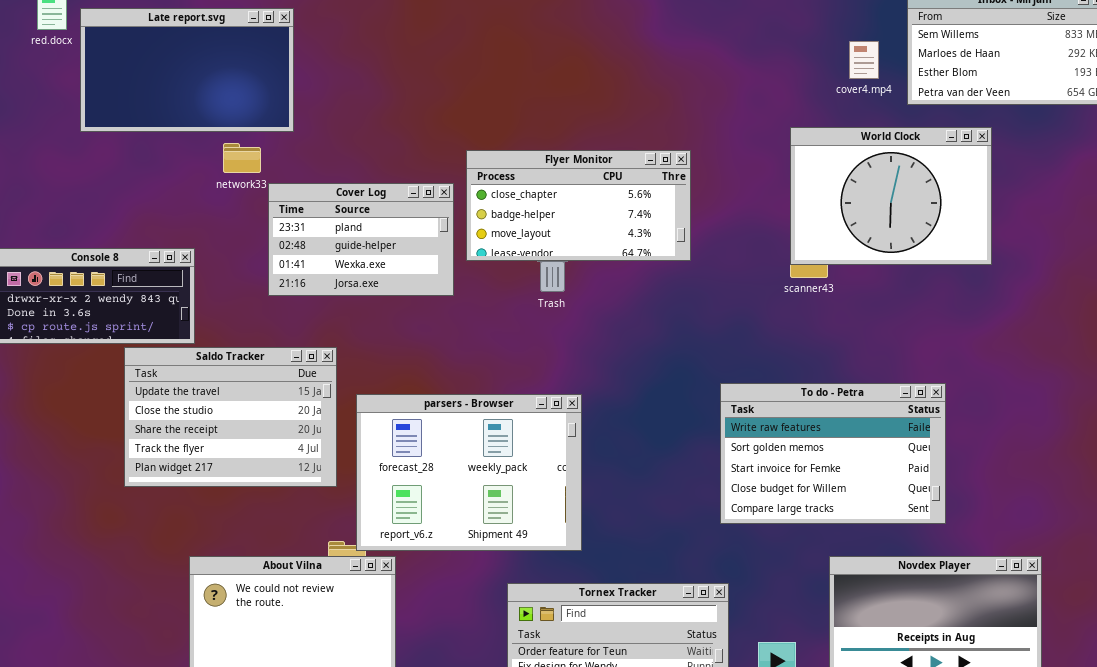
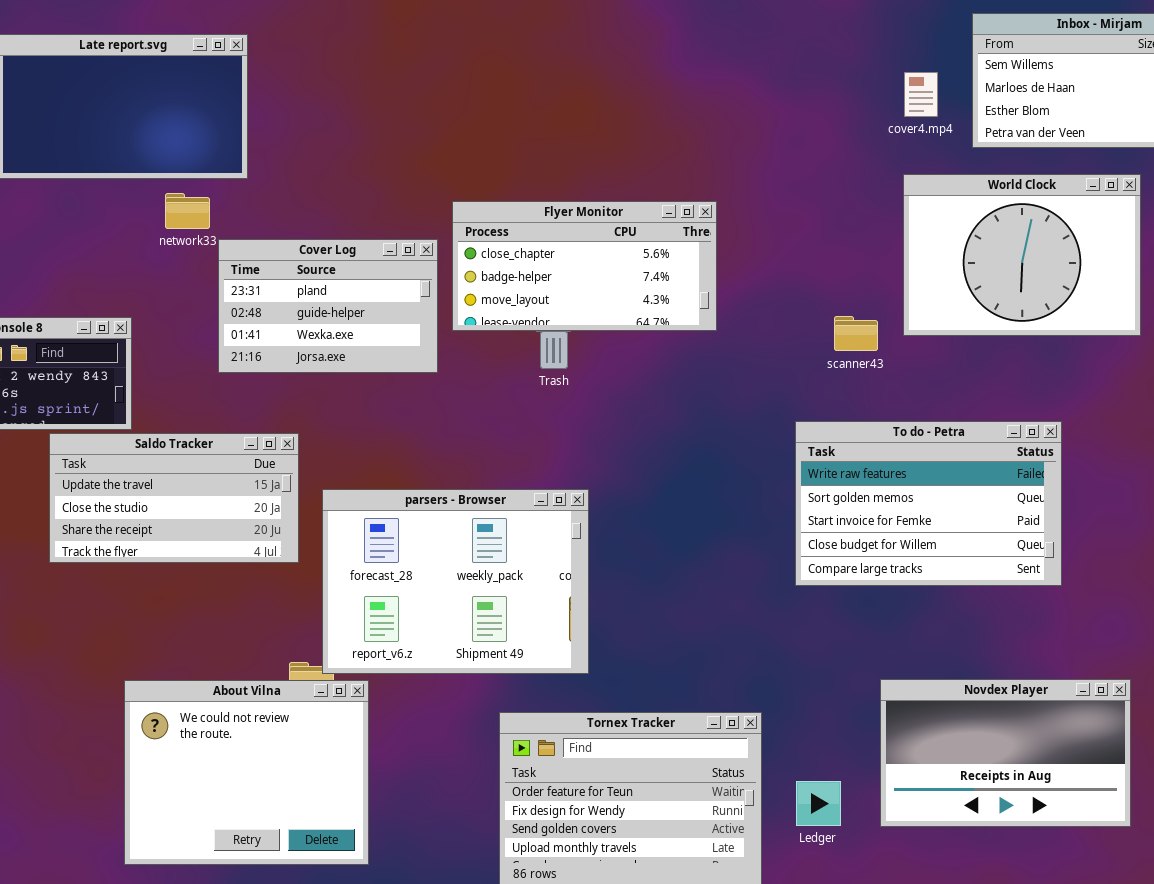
World Clock: [790,127,992,265] -> [903,174,1141,336], moved
Saldo Tracker: [124,347,337,487] -> [49,433,299,563], resized
To do - Petra: [720,383,946,524] -> [795,421,1062,586], moved

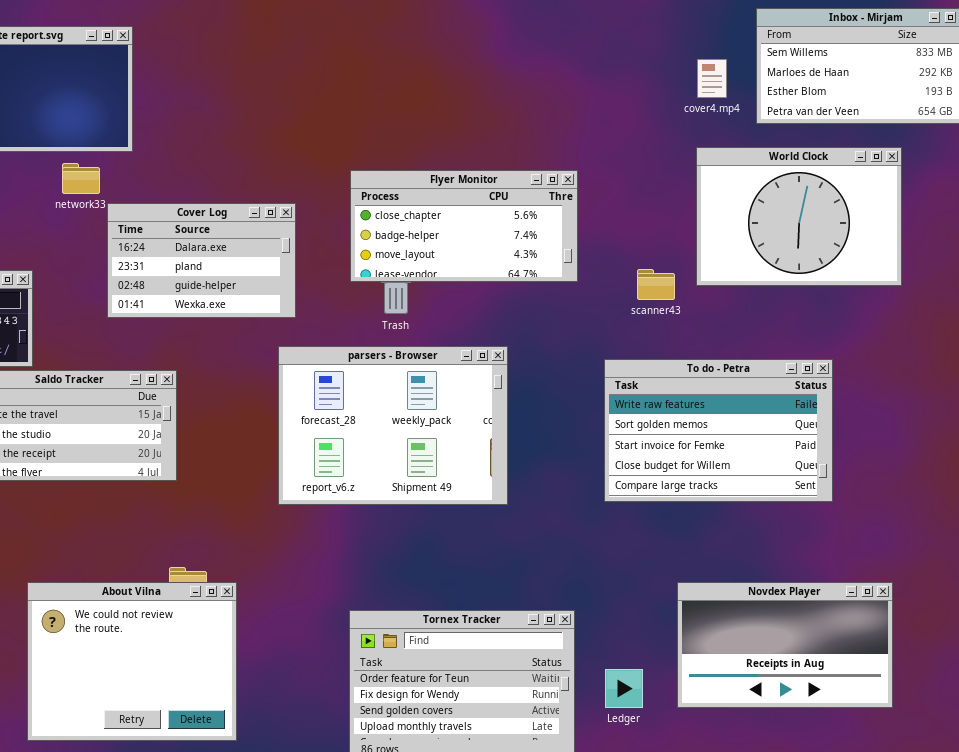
Flyer Monitor: [452,201,717,331] -> [350,170,578,282], moved
Cover Log: [218,239,438,373] -> [107,203,296,318], scrolled up 1 row
parsers - Browser: [322,489,589,674] -> [278,346,508,505], moved

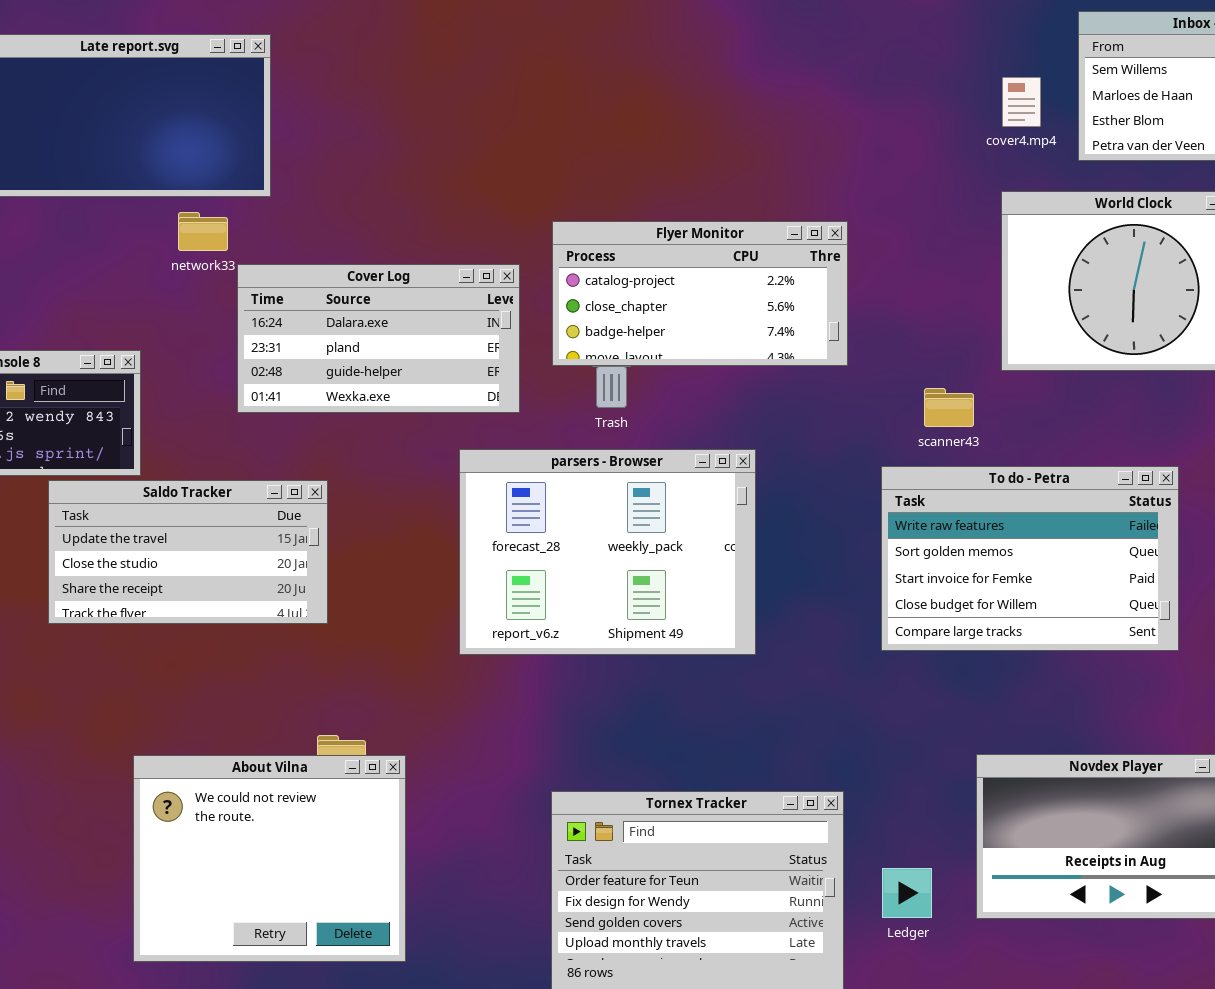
Flyer Monitor: [350,170,578,282] -> [552,221,848,366], scrolled up 1 row
Cover Log: [107,203,296,318] -> [237,264,520,413], resized
scanner43: [637,269,675,300] -> [924,388,974,427], moved

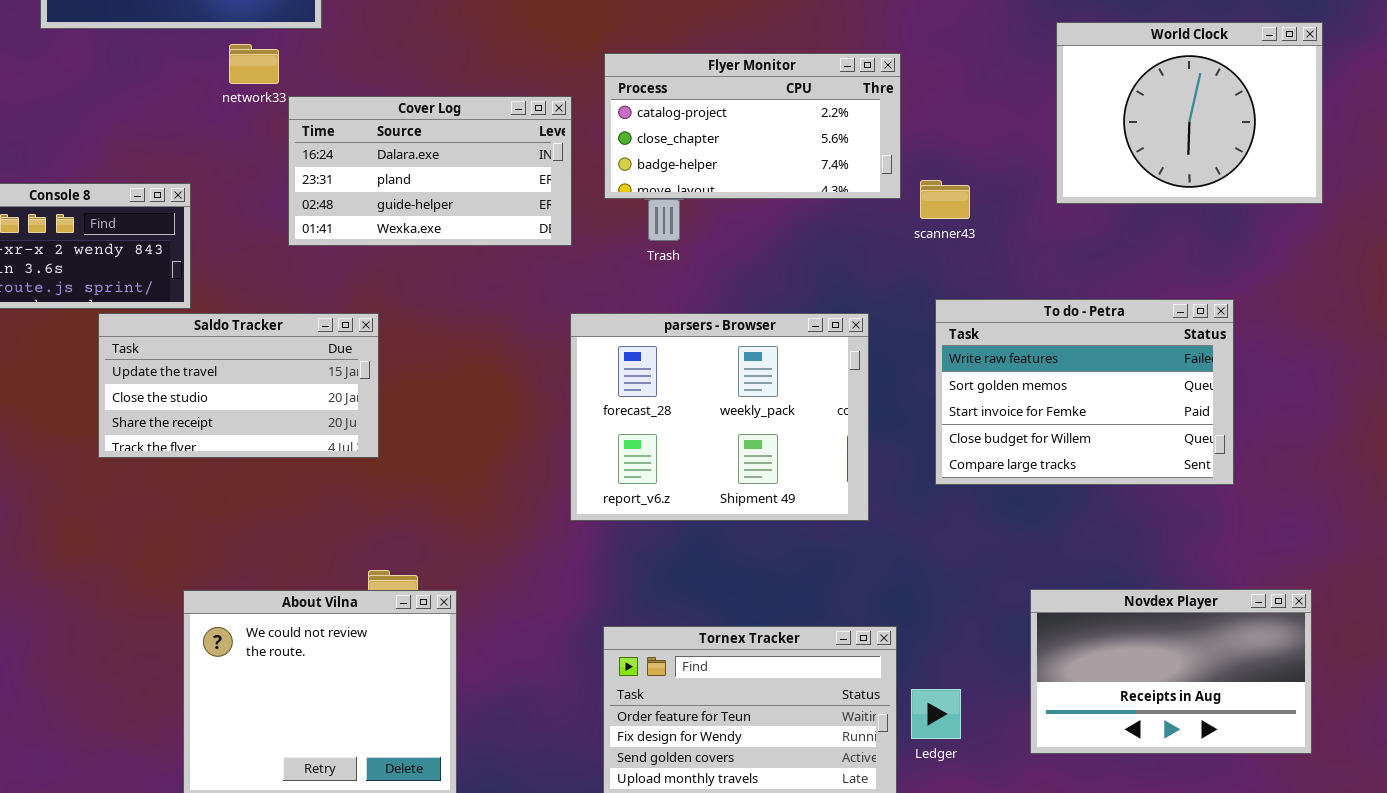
scanner43: [924,388,974,427] -> [920,180,970,219], moved
parsers - Browser: [459,449,756,655] -> [570,313,869,521], moved
Ledger: [882,868,932,918] -> [911,689,961,739], moved

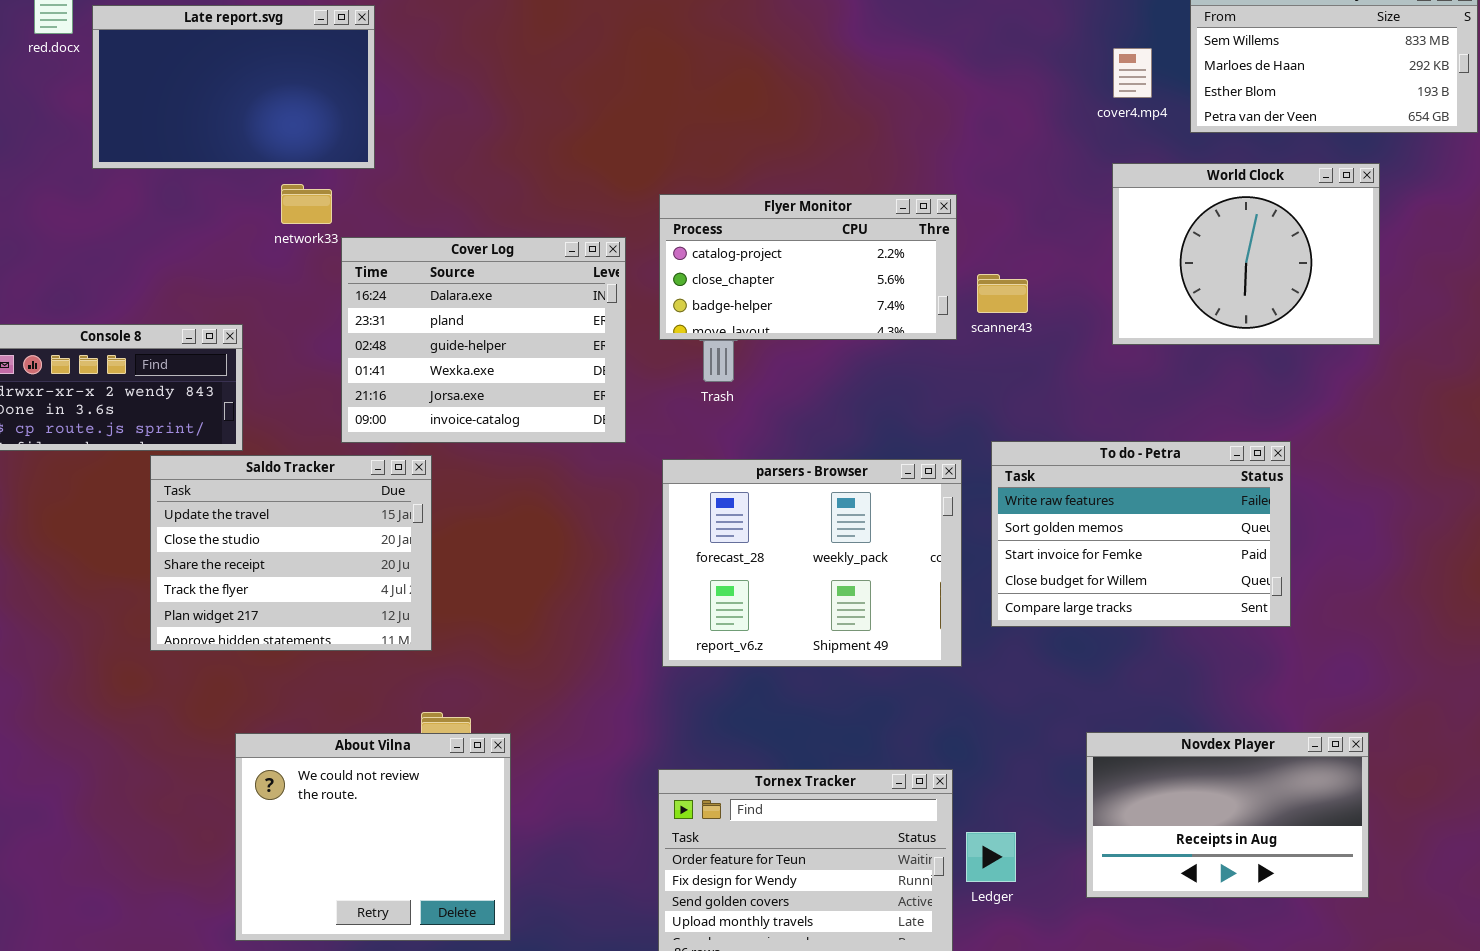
Cover Log: [288,96,572,246] -> [341,237,626,443], resized
scanner43: [920,180,970,219] -> [977,274,1028,313], moved
Saldo Tracker: [98,313,379,458] -> [150,455,432,651], resized
parsers - Browser: [570,313,869,521] -> [662,459,962,667], moved

